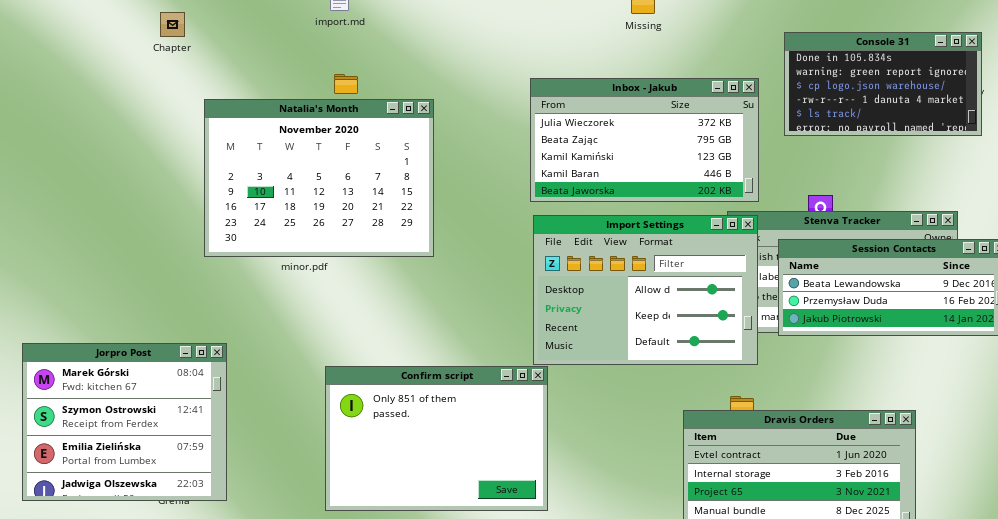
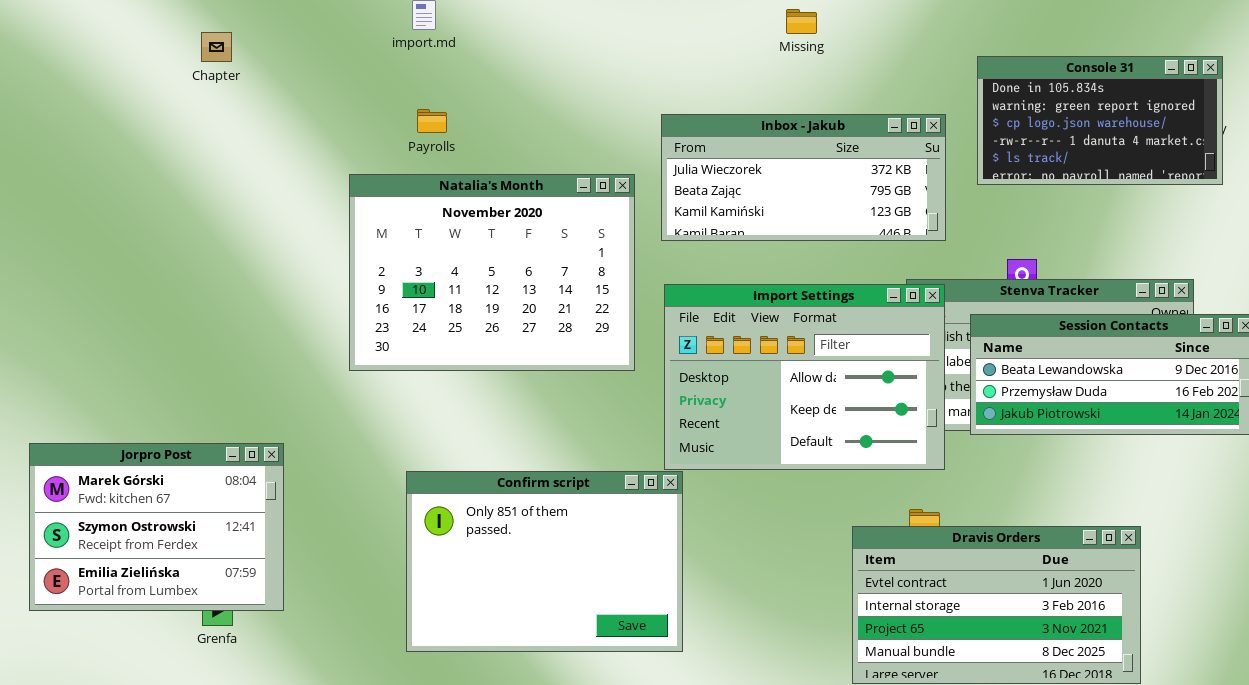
Inbox - Jakub: [530,78,759,202] -> [661,114,946,241], resized
Natalia's Month: [204,99,434,257] -> [349,174,635,371], moved
Jorpro Post: [22,343,227,501] -> [29,443,284,611], resized

